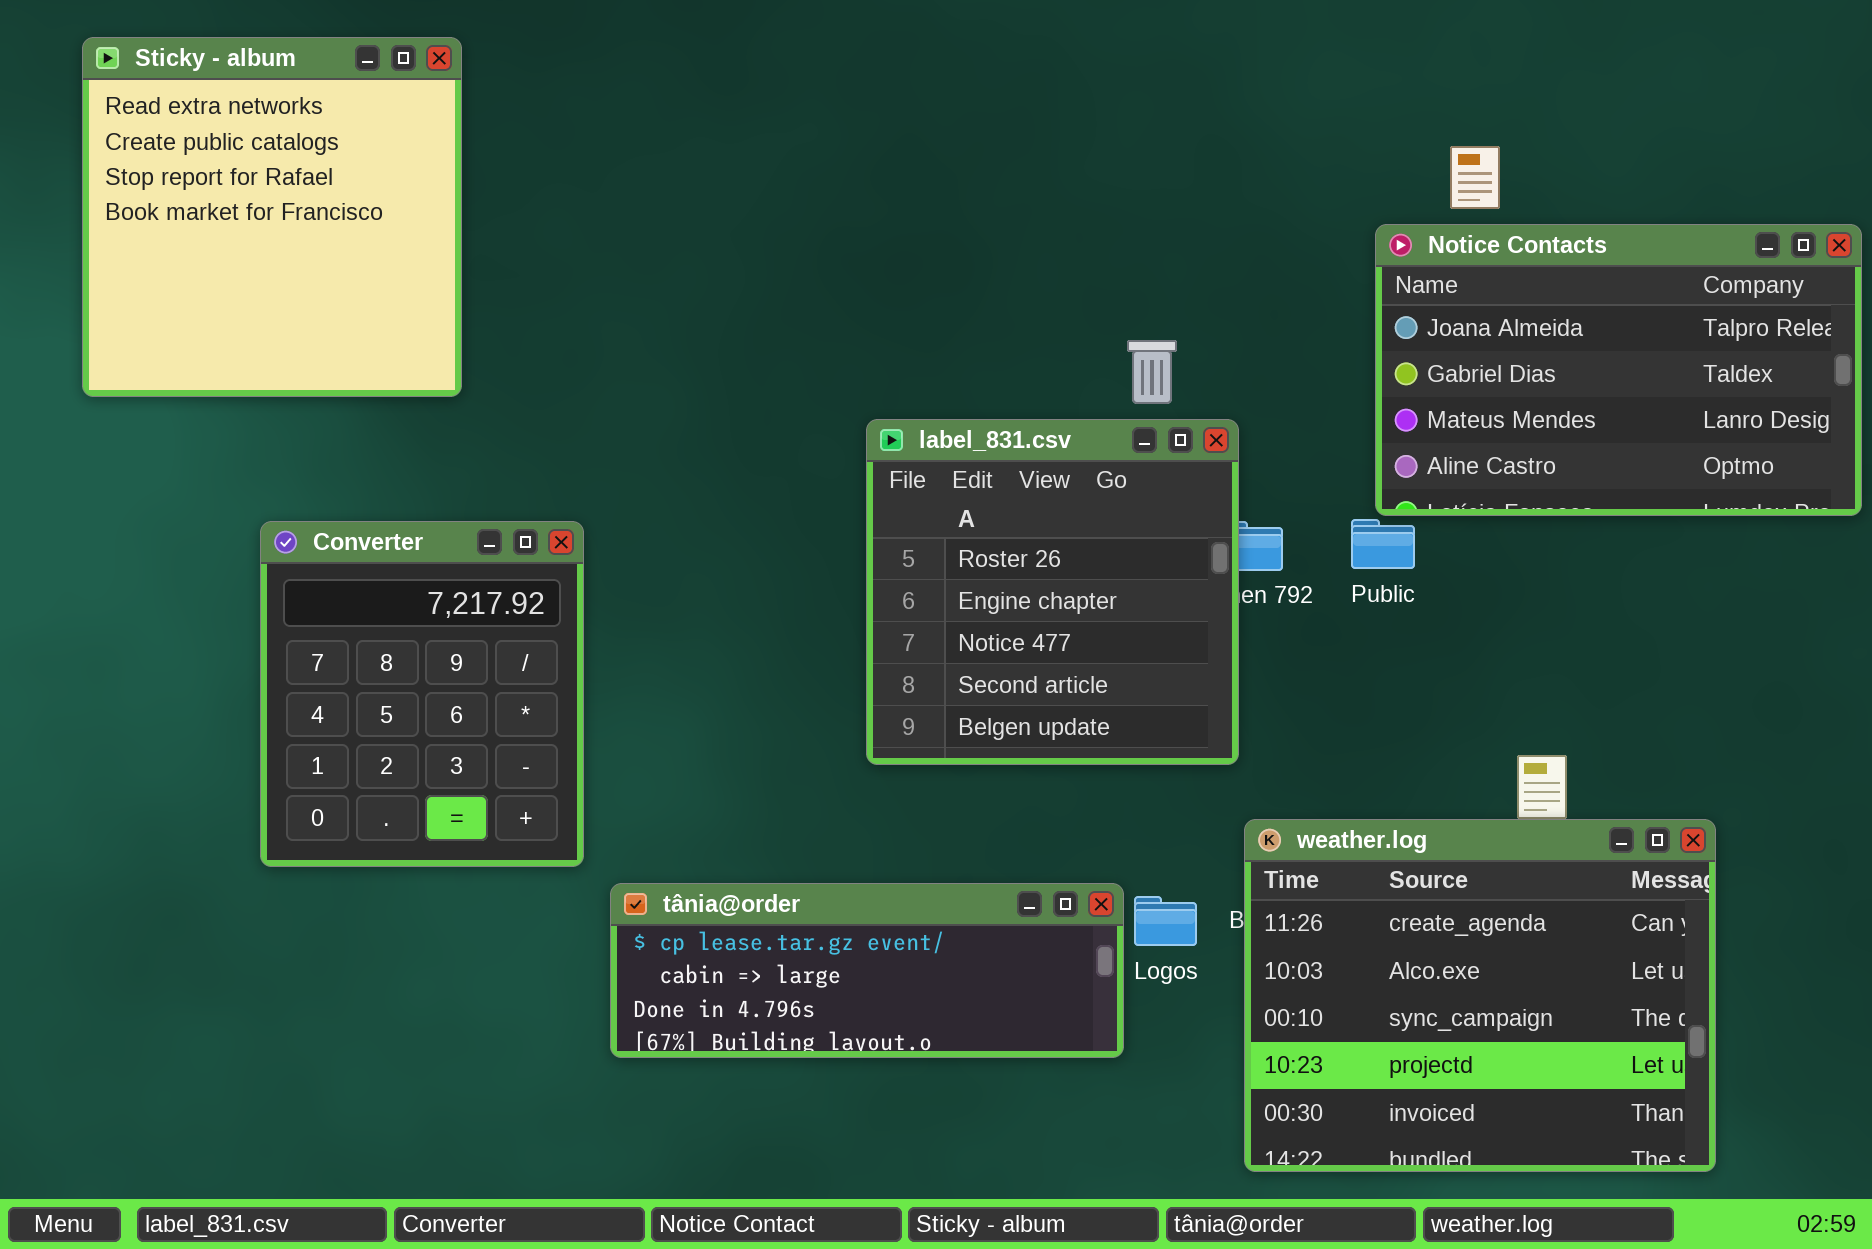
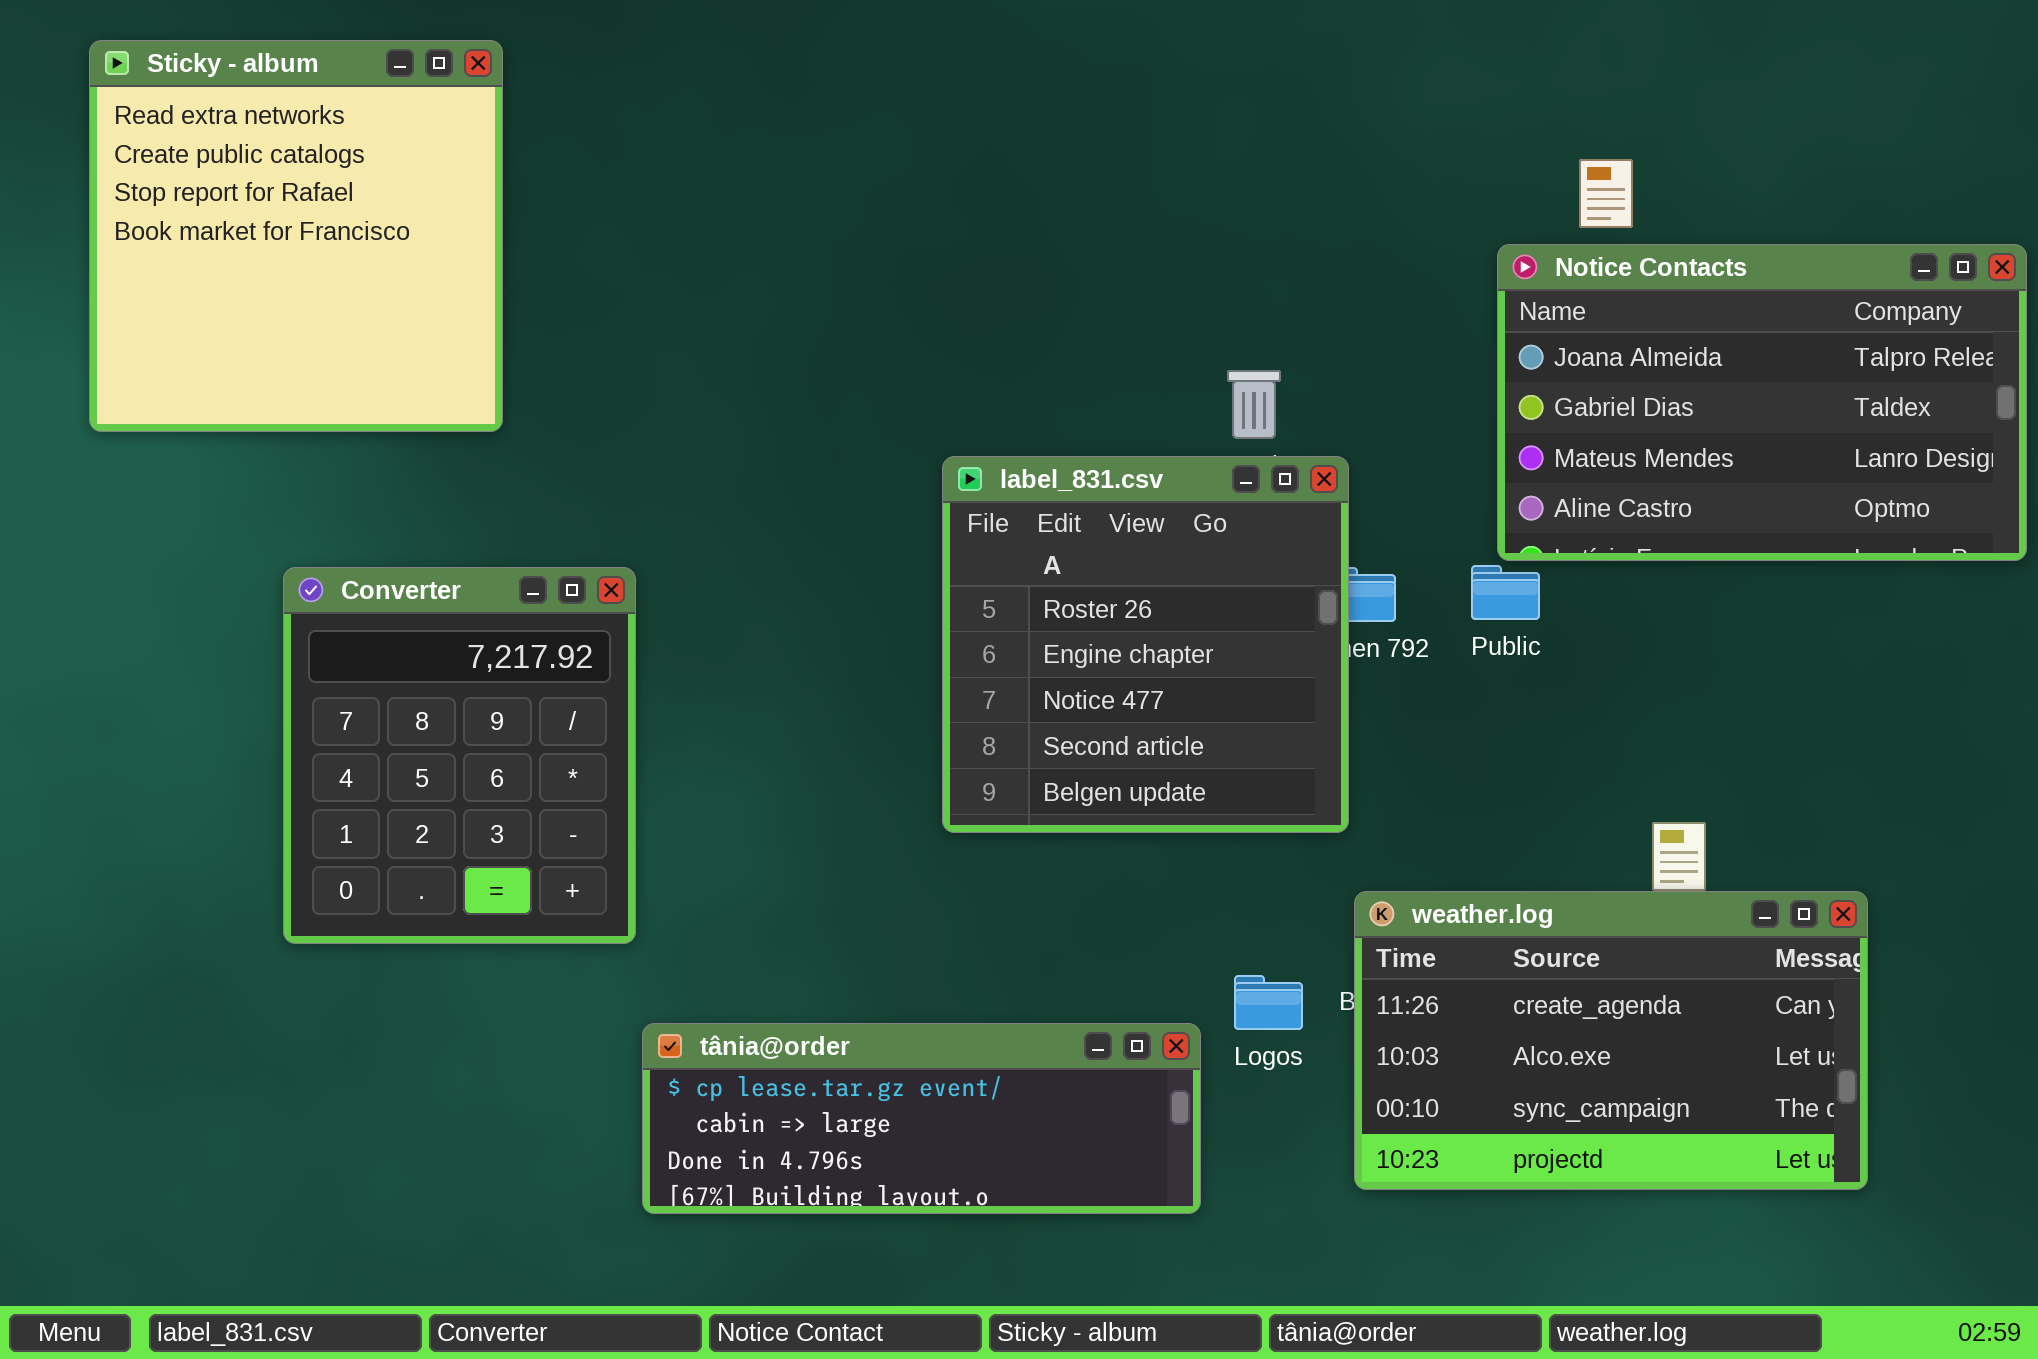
weather.log: [1244,819,1716,1172] -> [1354,891,1868,1190], resized
tânia@order: [610,883,1124,1058] -> [642,1023,1201,1214], moved

